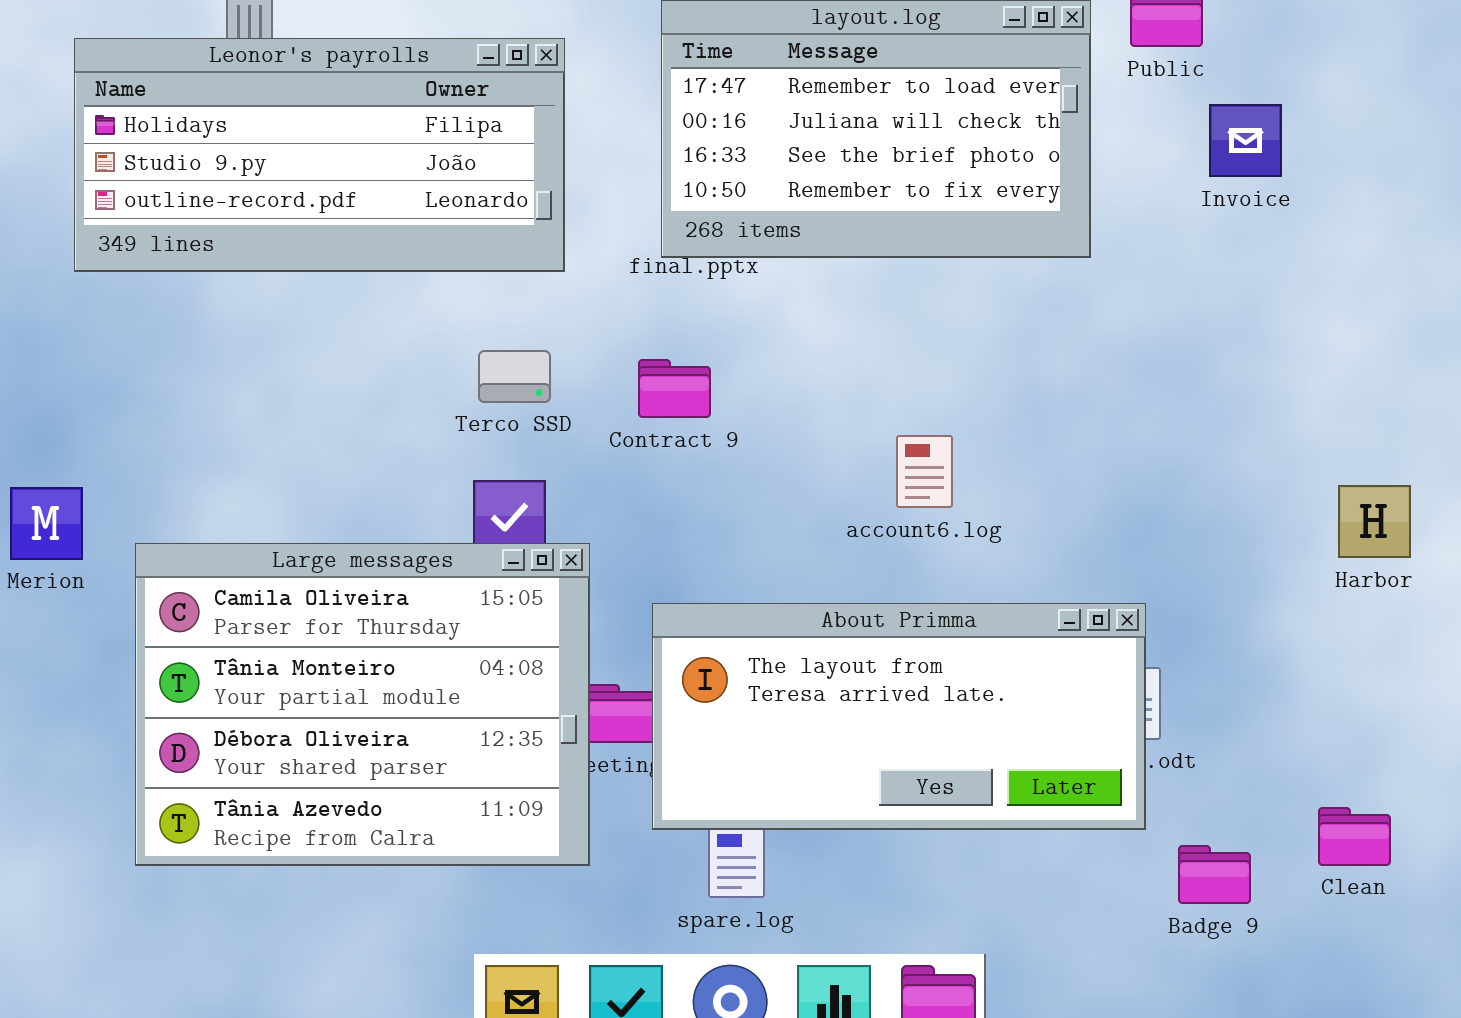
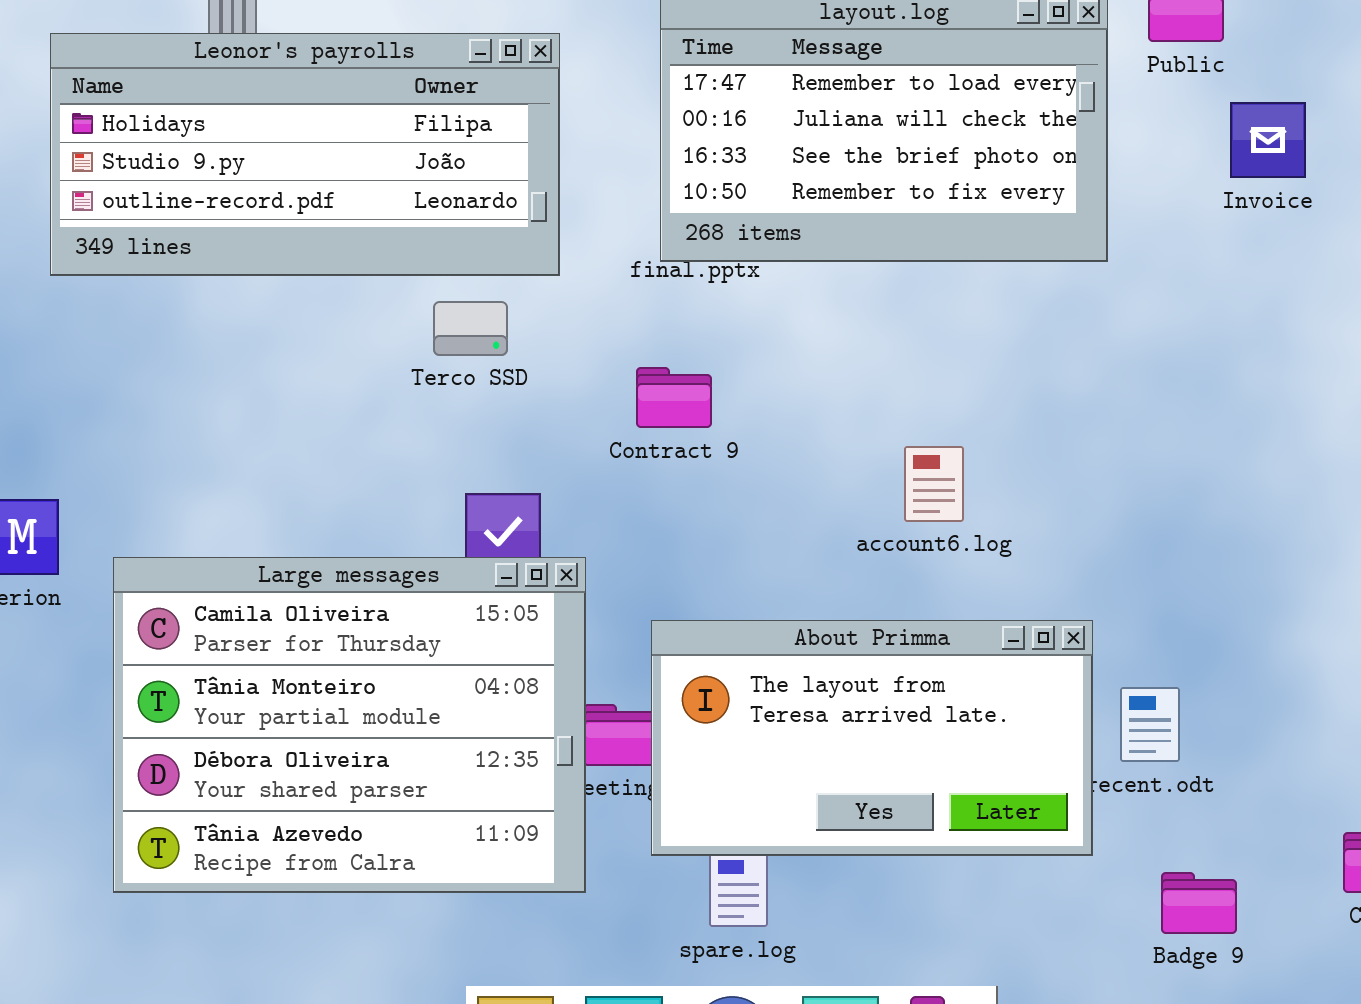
Terco SSD: [478,350,551,403] -> [433,301,508,356], moved
About Primma: [652,603,1146,830] -> [651,620,1093,856], resized
Badge 9: [1178,845,1251,904] -> [1161,872,1237,934], moved

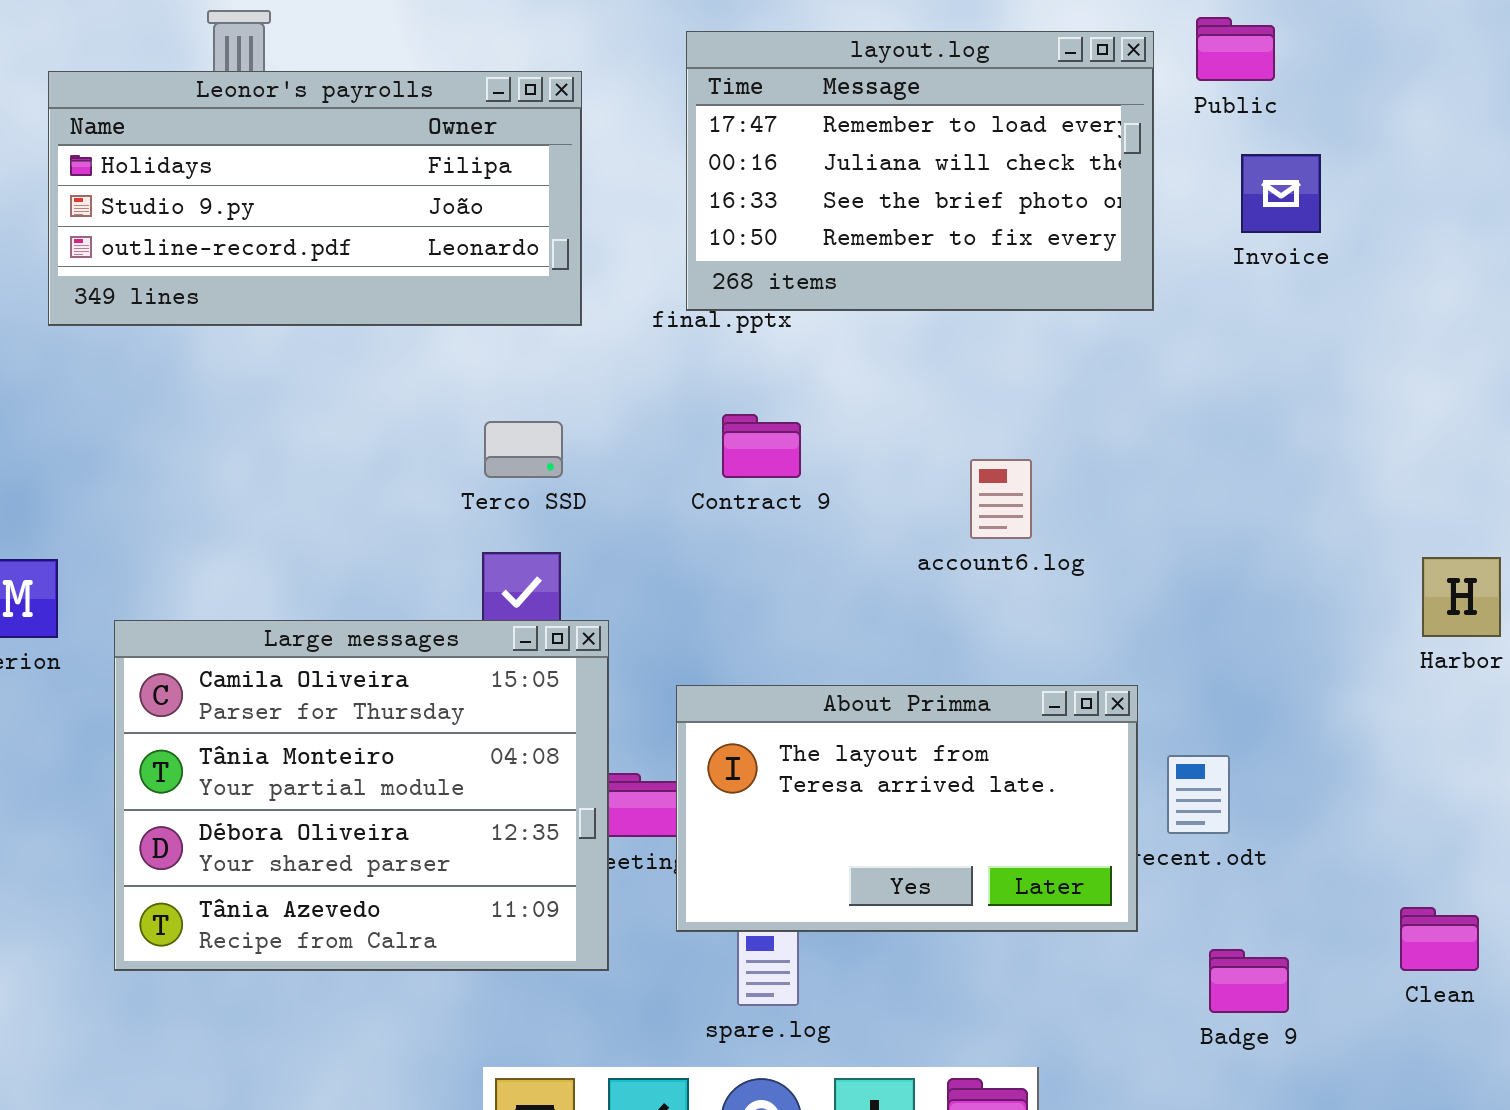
Invoice: [1230,102,1306,178] -> [1241,154,1321,233], moved
Terco SSD: [433,301,508,356] -> [484,421,563,478], moved
Contract 9: [636,367,712,428] -> [722,414,801,478], moved
account6.log: [904,446,964,522] -> [970,459,1032,539], moved

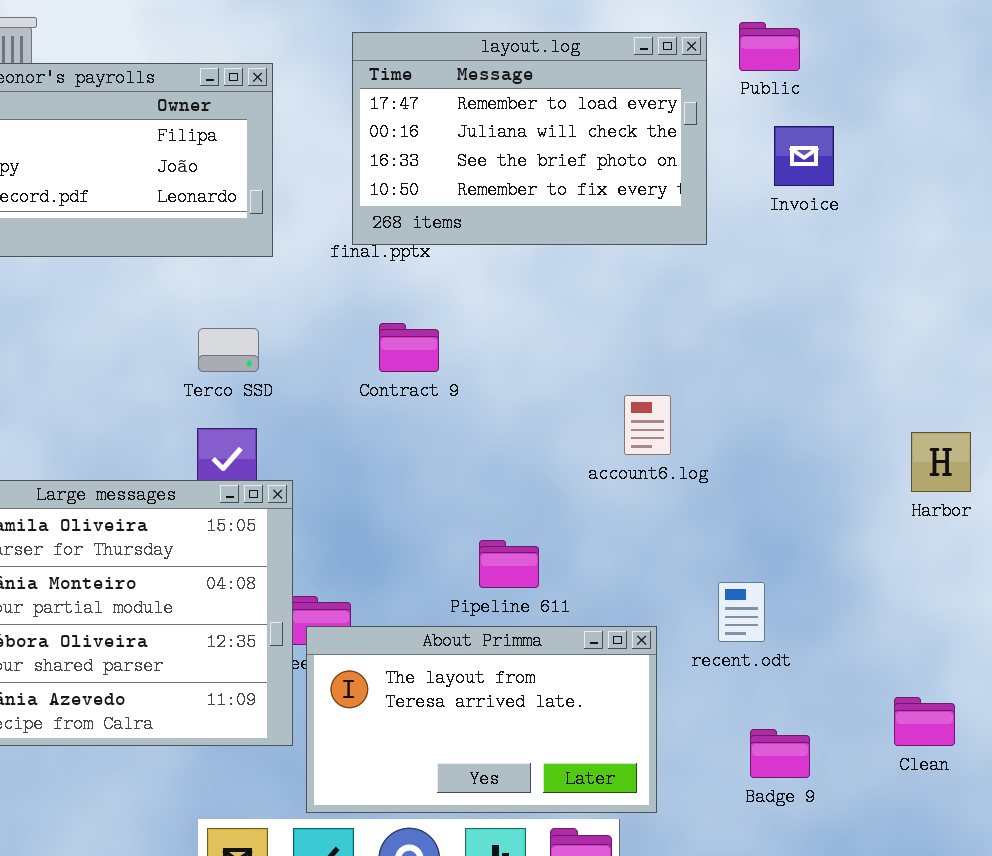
account6.log: [970,459,1032,539] -> [624,395,671,455], moved
About Primma: [676,685,1138,932] -> [306,626,657,813], moved

